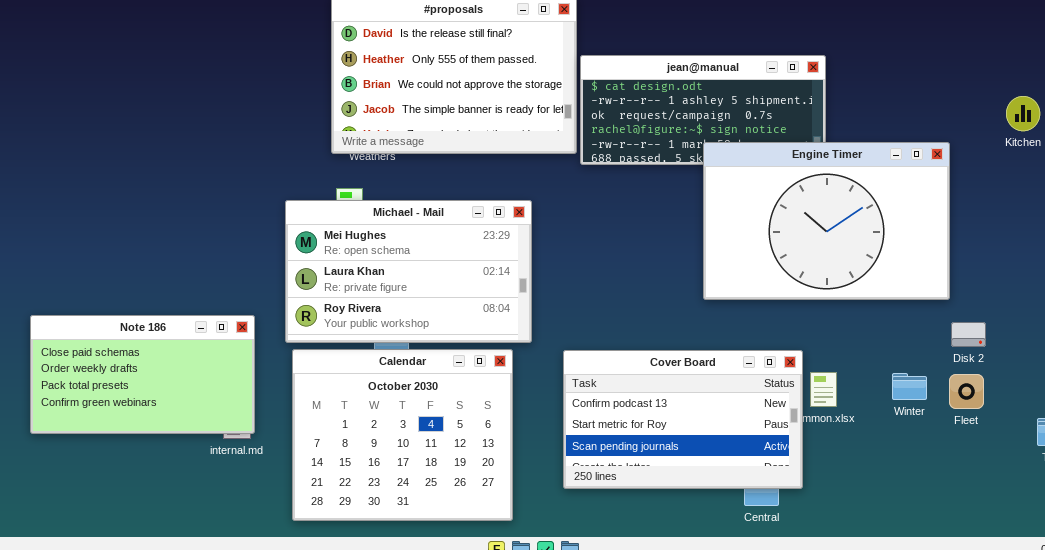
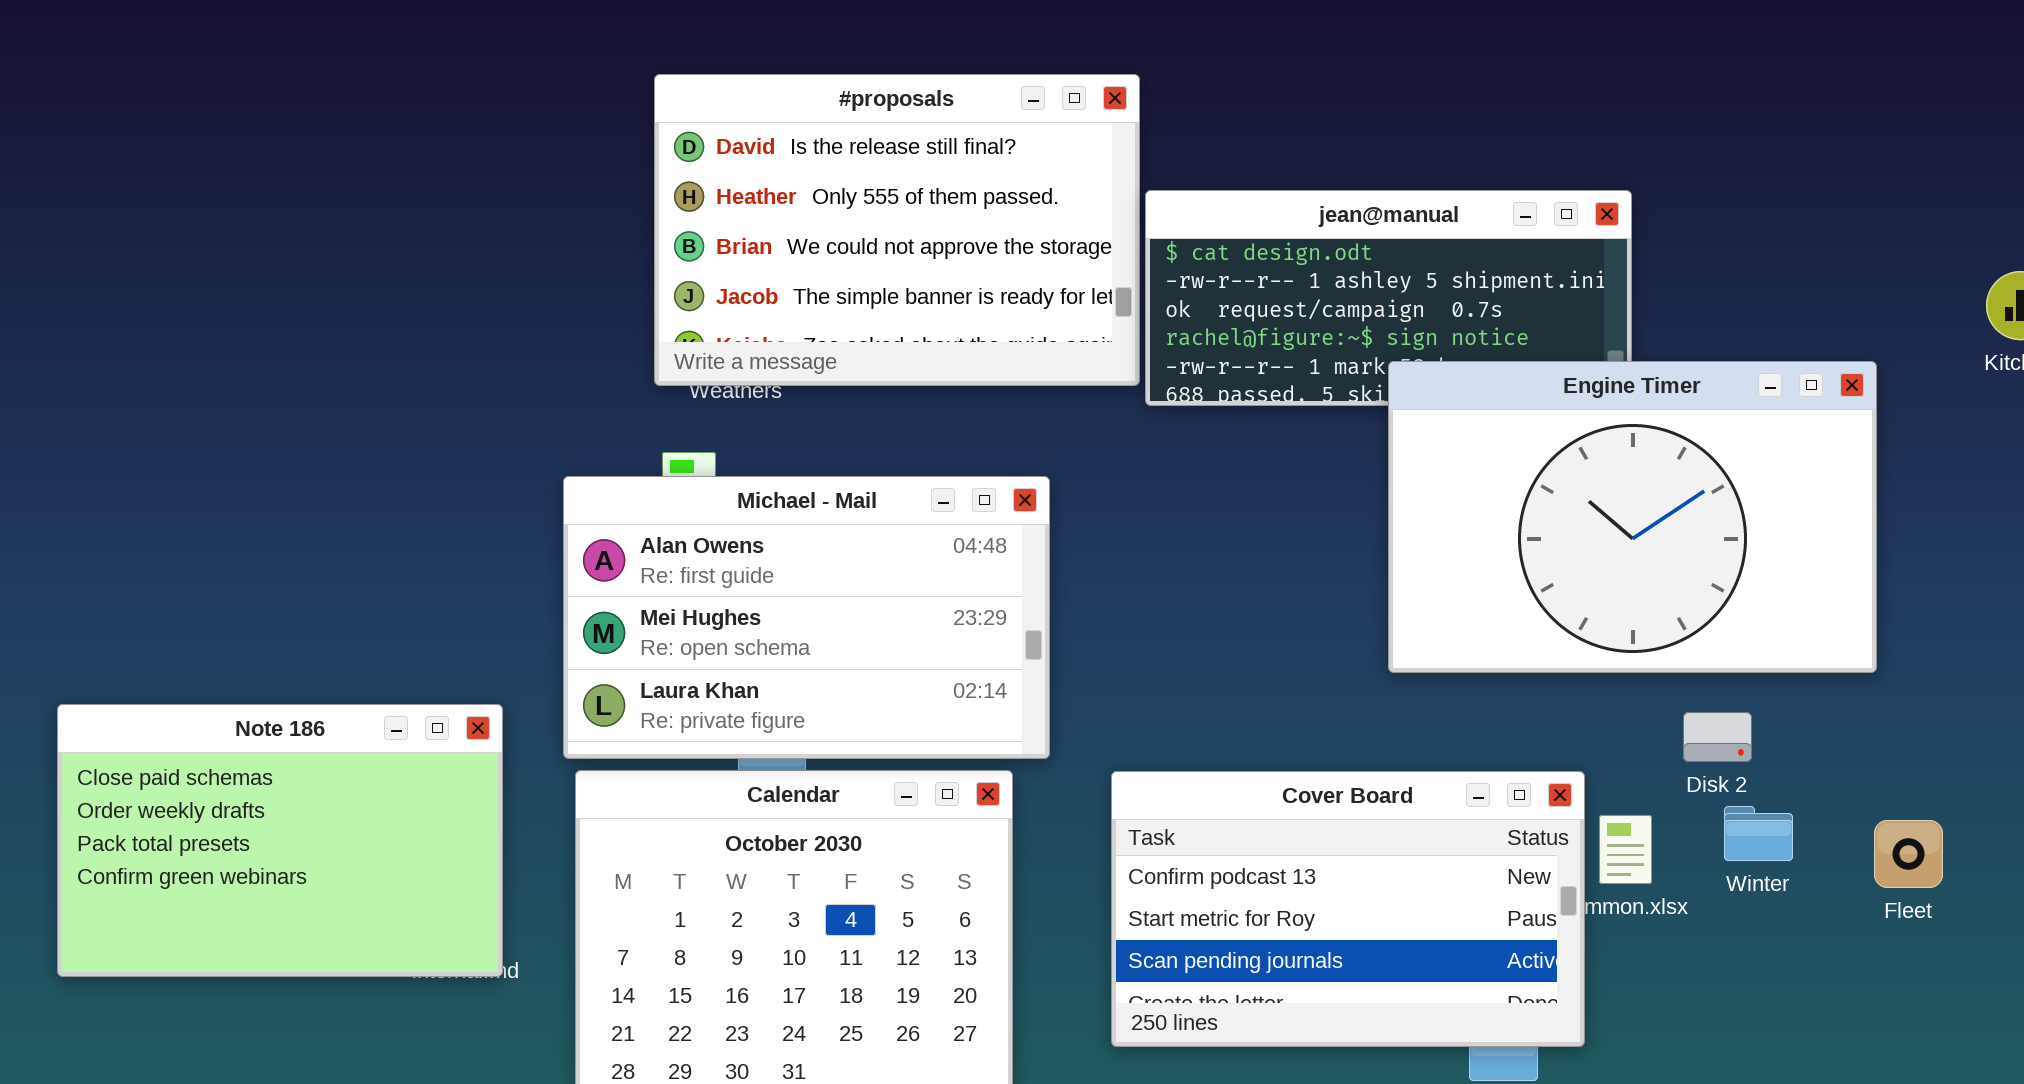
Michael - Mail: [285,200,532,343] -> [563,476,1050,759], scrolled up 1 row
Note 186: [30,315,255,434] -> [57,704,503,977], resized
Disk 2: [951,322,986,347] -> [1683,712,1752,762], moved
Winter: [892,373,927,400] -> [1724,806,1793,861], moved

